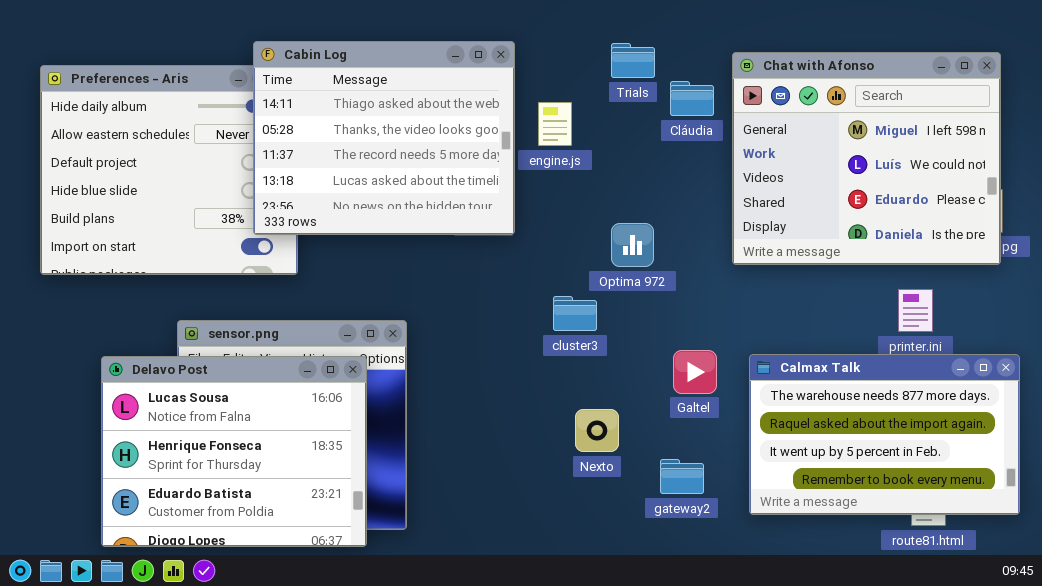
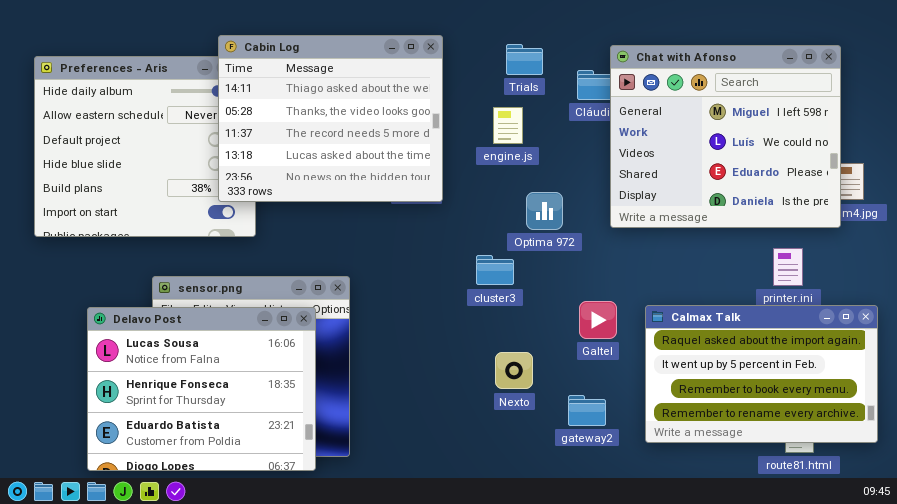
Trials: [611,43,655,78] -> [506,44,543,75], moved
Chat with Afonso: [732,52,1001,265] -> [610,45,841,228], moved
engine.js: [538,102,572,146] -> [493,107,523,144], moved
Calmax Talk: [749,354,1020,515] -> [645,305,878,443], scrolled down 1 row

